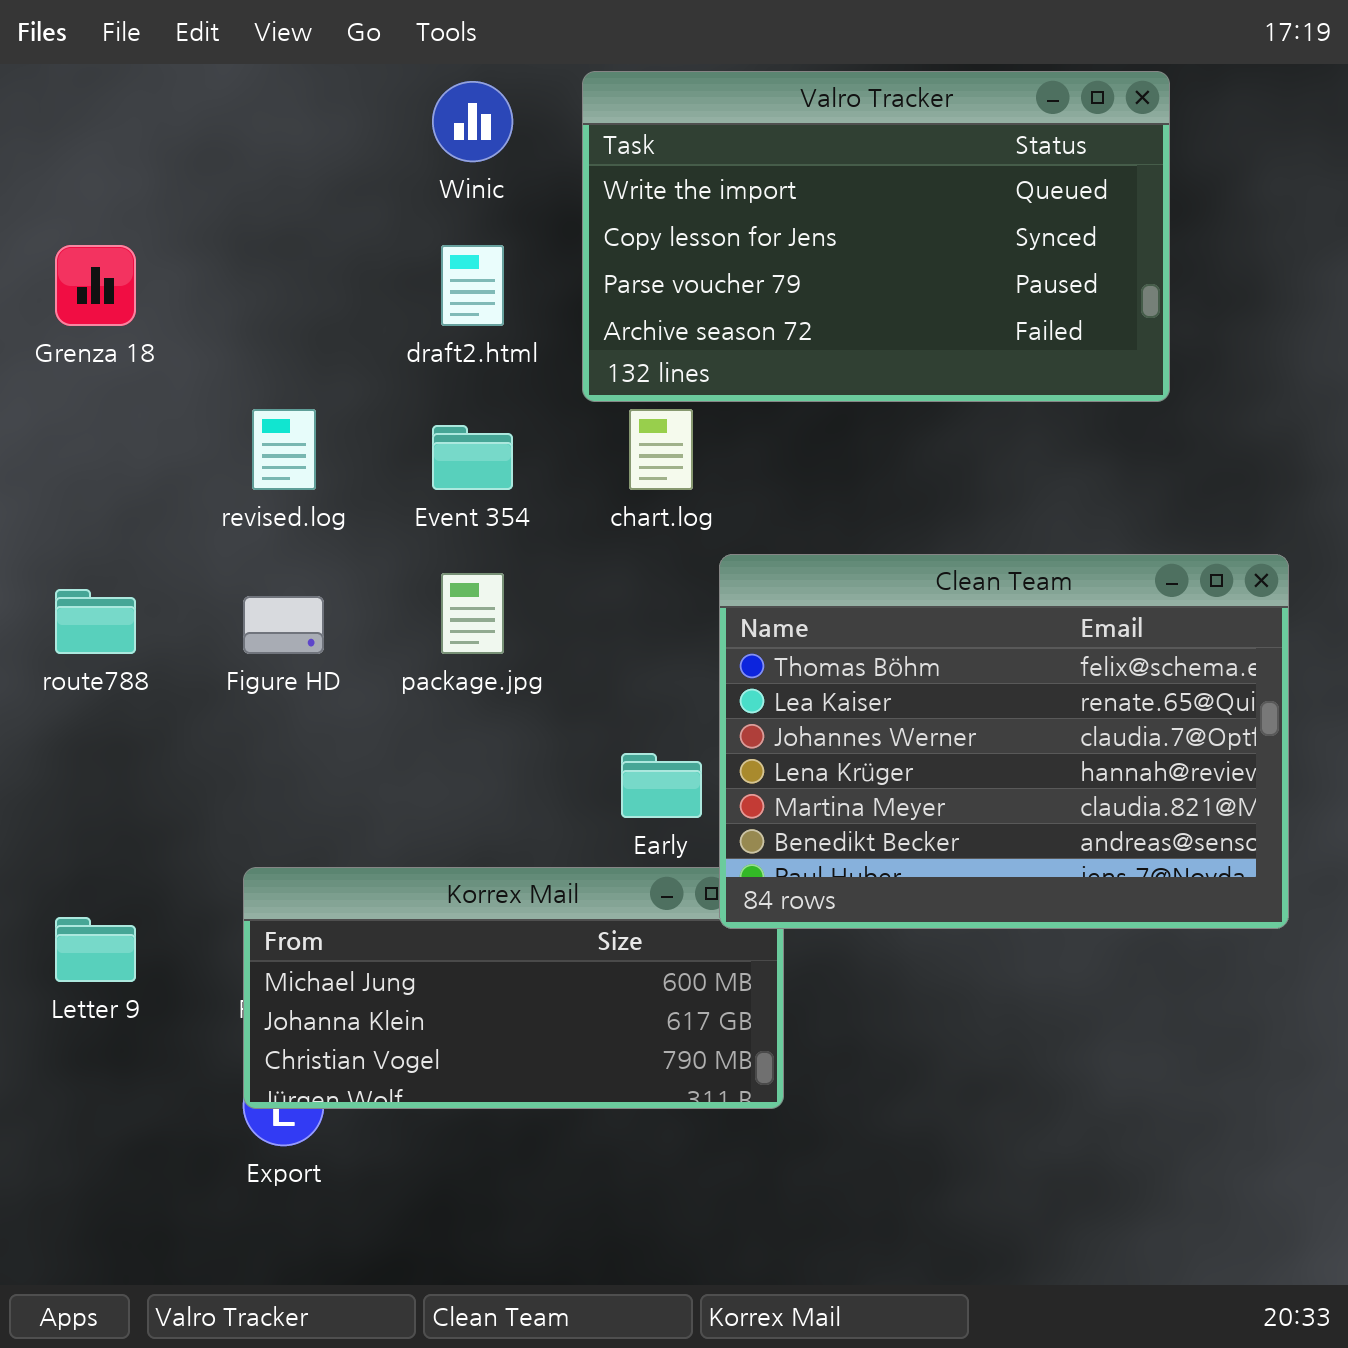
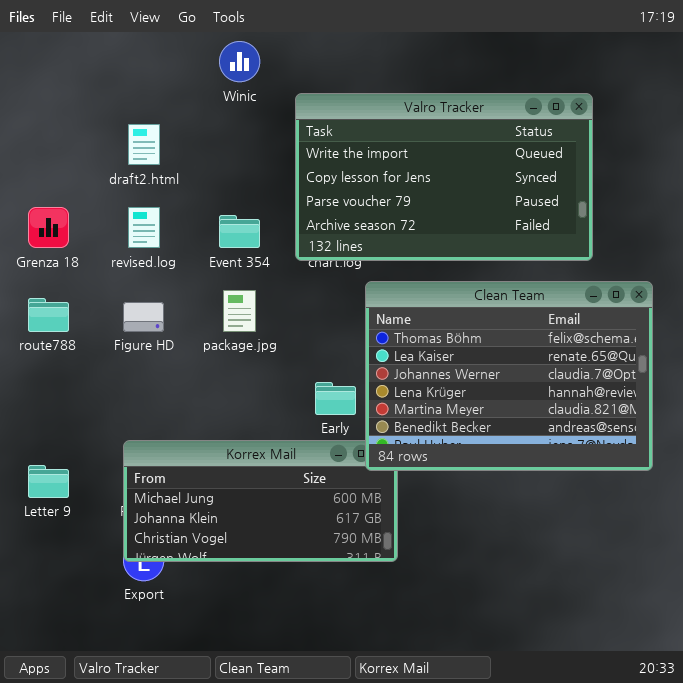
Valro Tracker: [582,71,1170,402] -> [295,93,593,261], moved
Grenza 18: [55,245,136,326] -> [28,207,69,248], moved
draft2.html: [441,245,504,326] -> [128,124,160,165], moved

